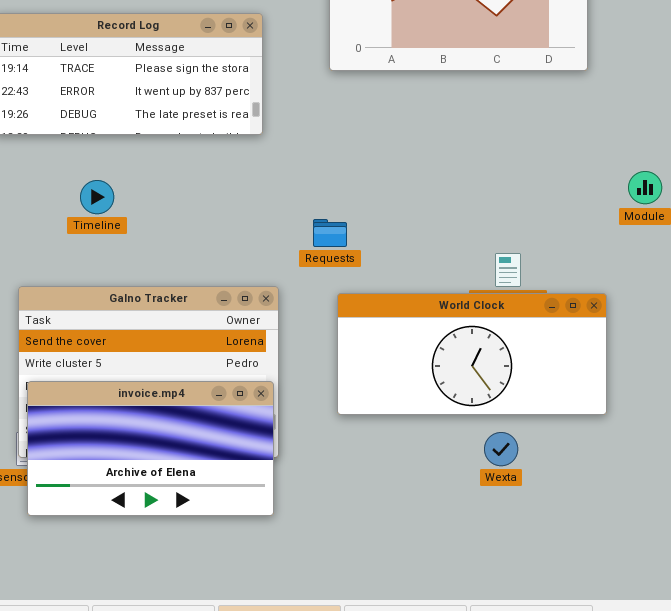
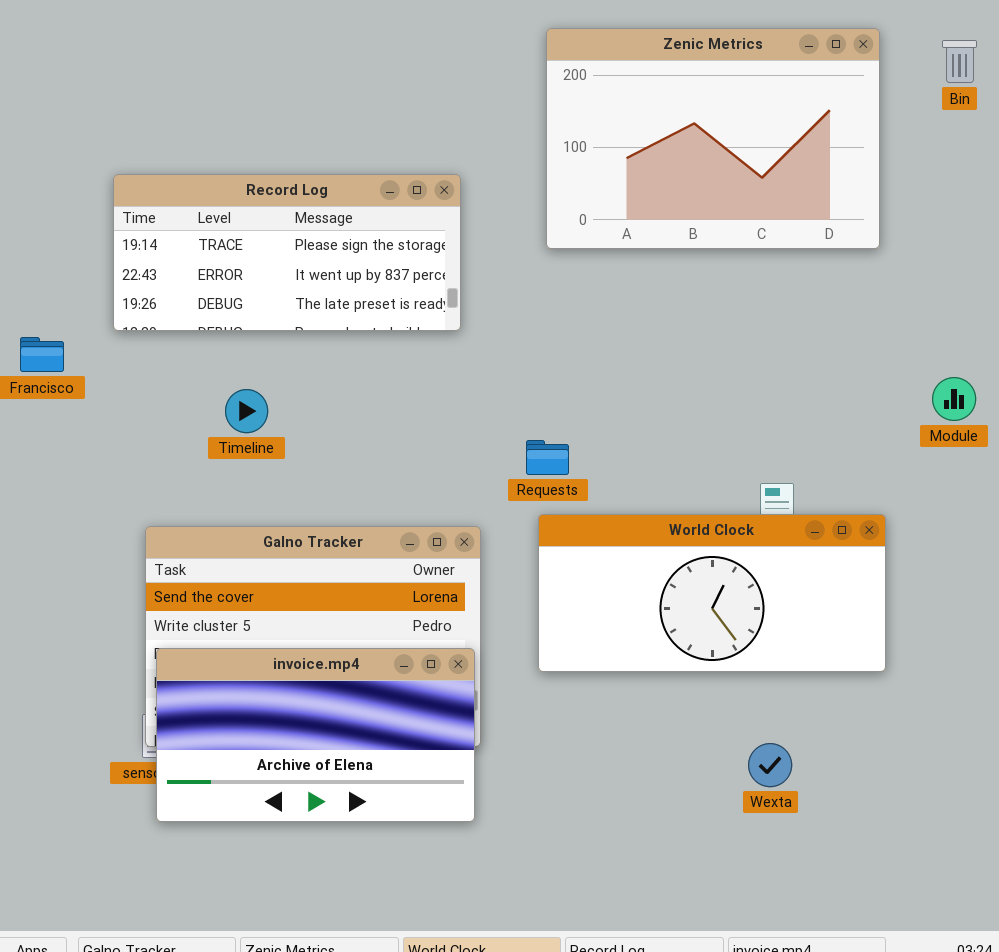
World Clock: [337,293,607,415] -> [538,514,886,672], moved
Wexta: [484,432,518,466] -> [748,743,792,787], moved

